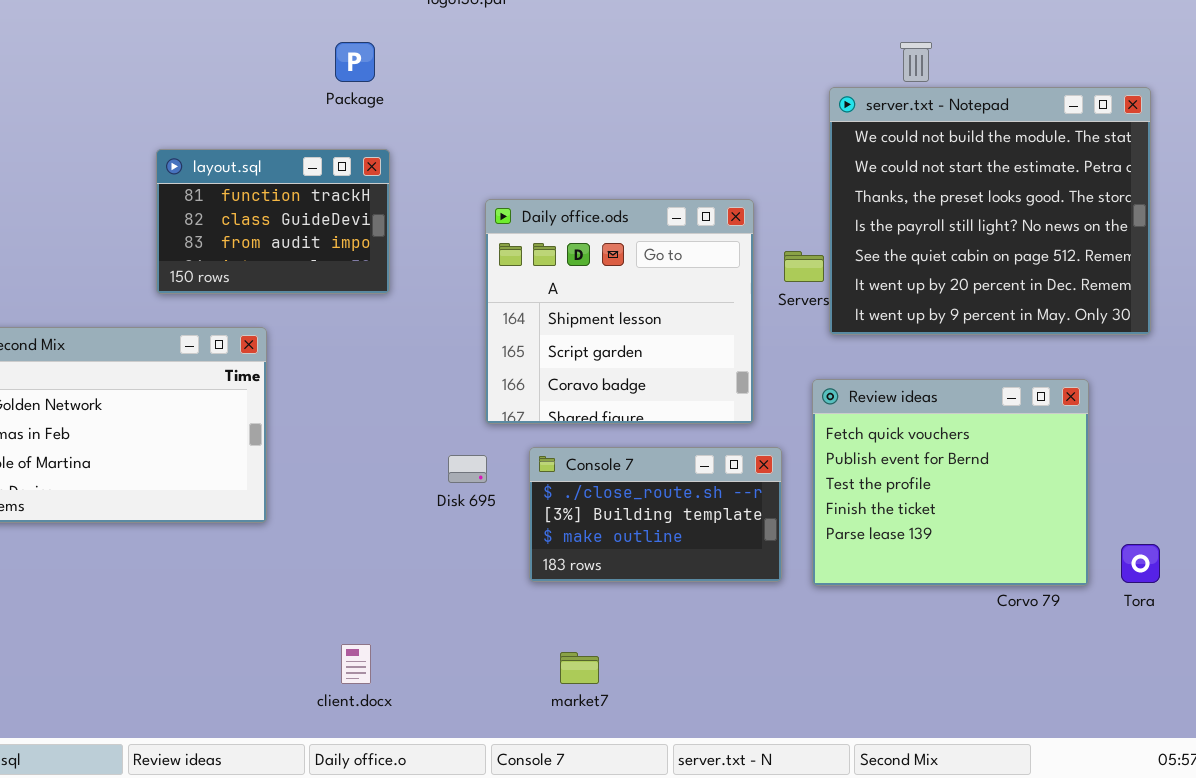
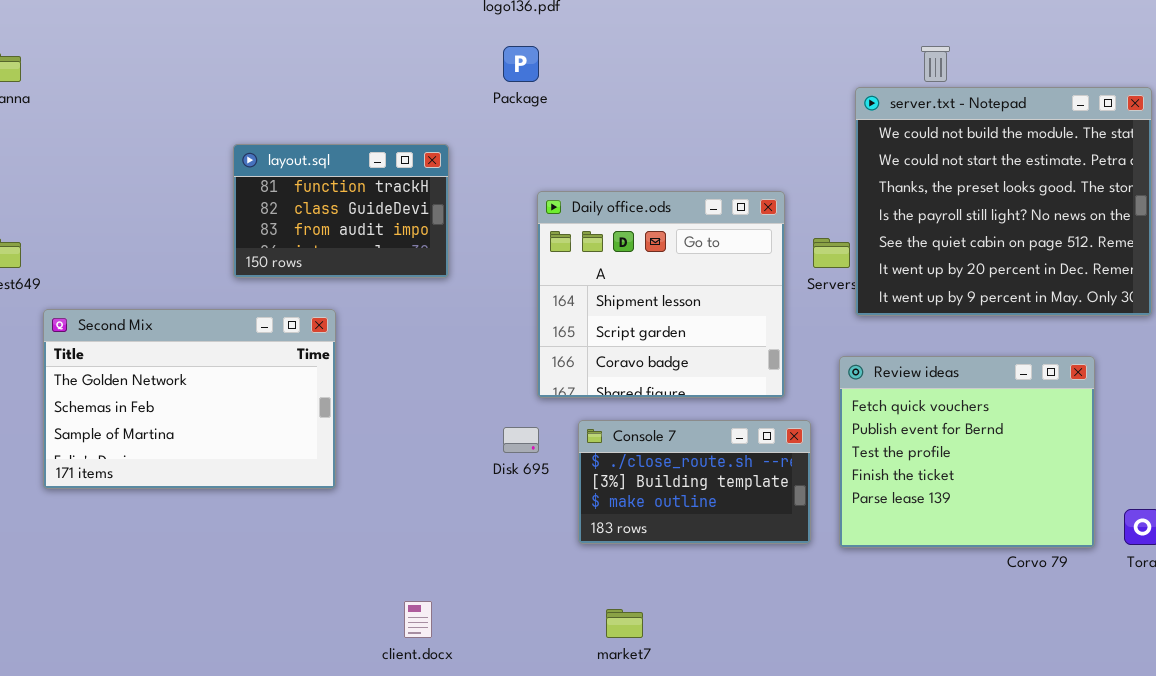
Package: [335,42,375,82] -> [503,46,539,82], moved

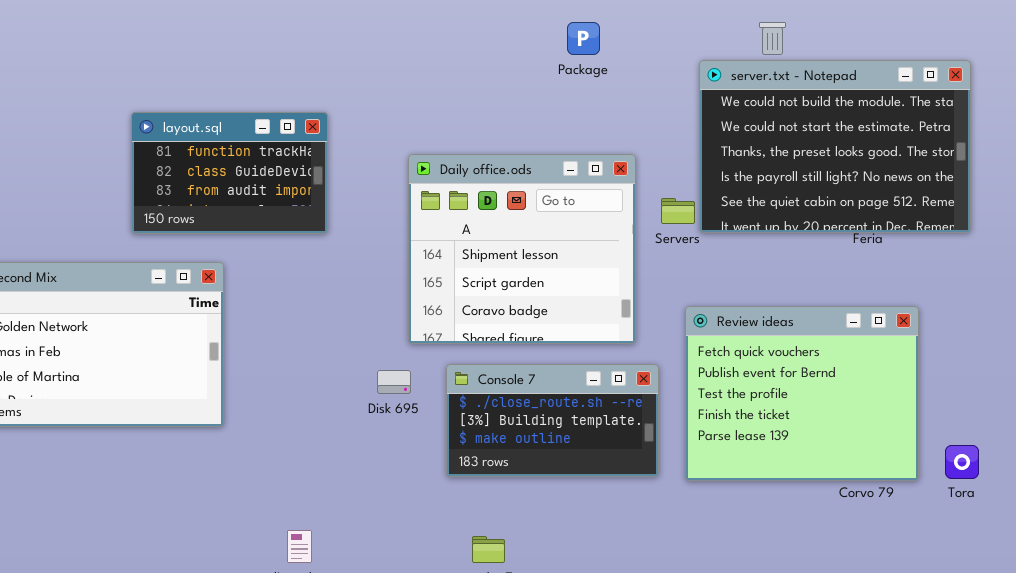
Package: [503,46,539,82] -> [567,22,600,55], moved
server.txt - Notepad: [855,87,1152,316] -> [699,60,971,233], resized

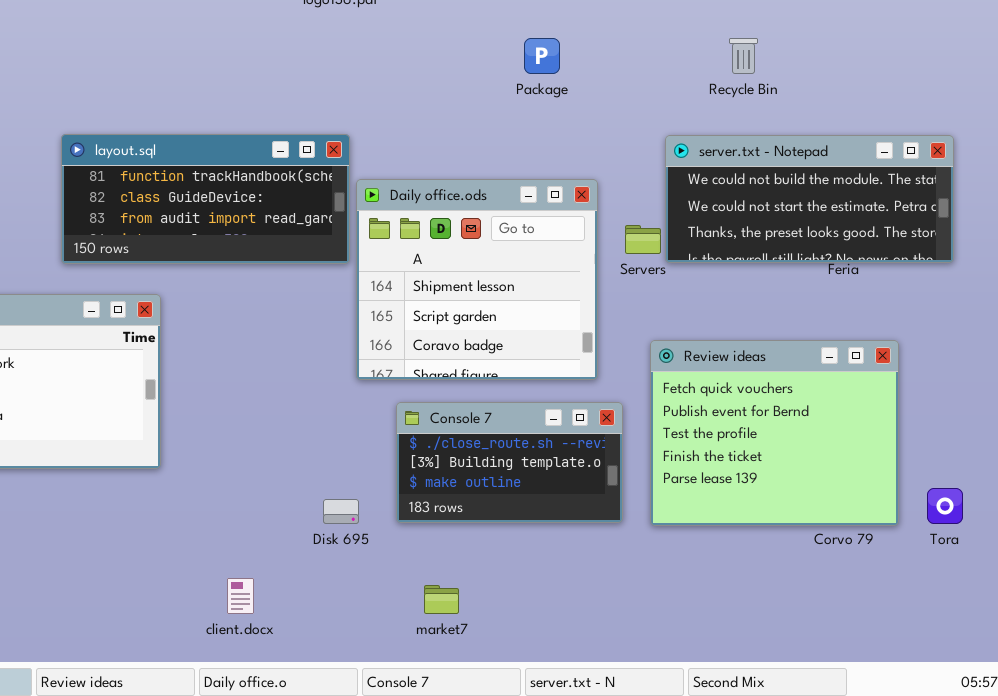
server.txt - Notepad: [699,60,971,233] -> [665,135,954,263], resized
layout.sql: [131,112,328,234] -> [61,134,350,264], resized
Disk 695: [377,370,411,394] -> [323,499,359,524], moved

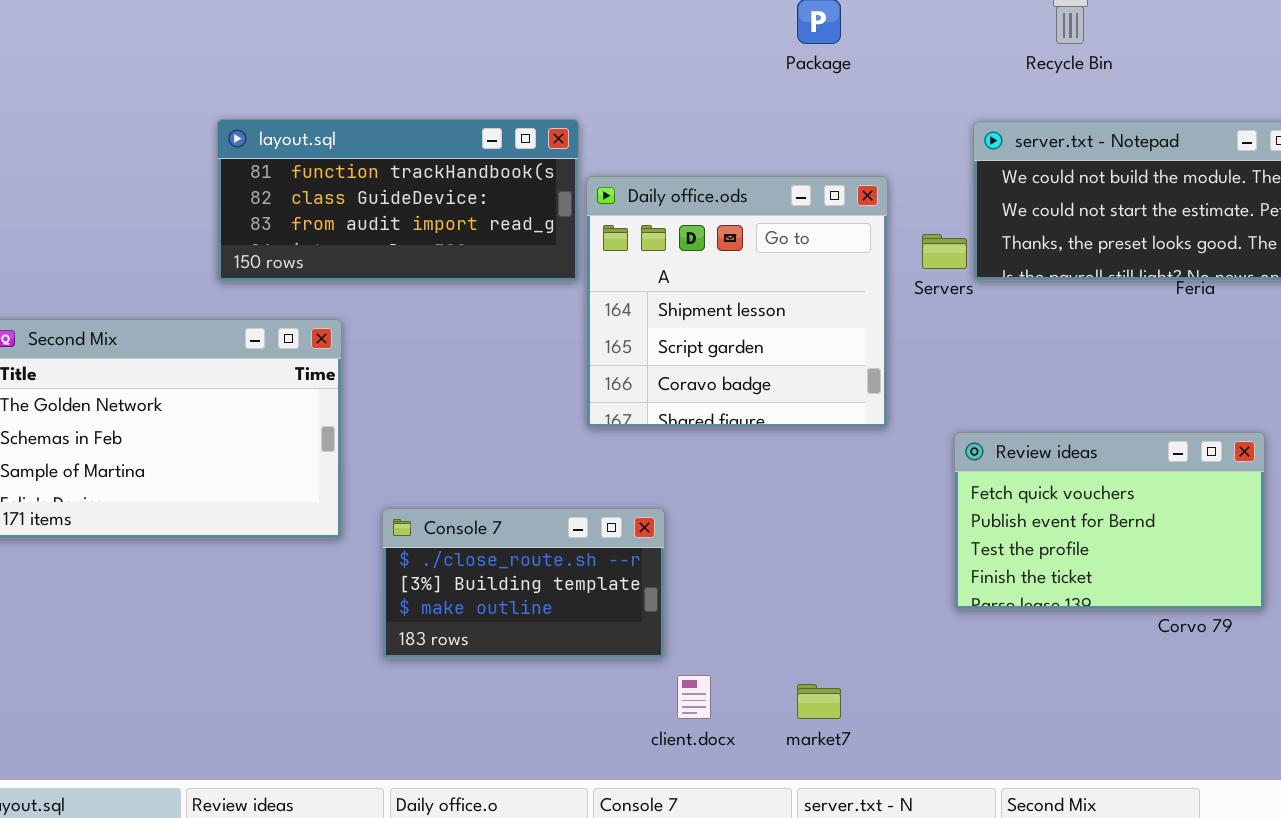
Review ideas: [650,340,899,526] -> [954,432,1265,610], resized
Console 7: [396,402,623,523] -> [382,508,665,659], moved
client.docx: [227,578,254,614] -> [677,675,711,719], moved
market7: [424,585,459,614] -> [797,684,841,719], moved

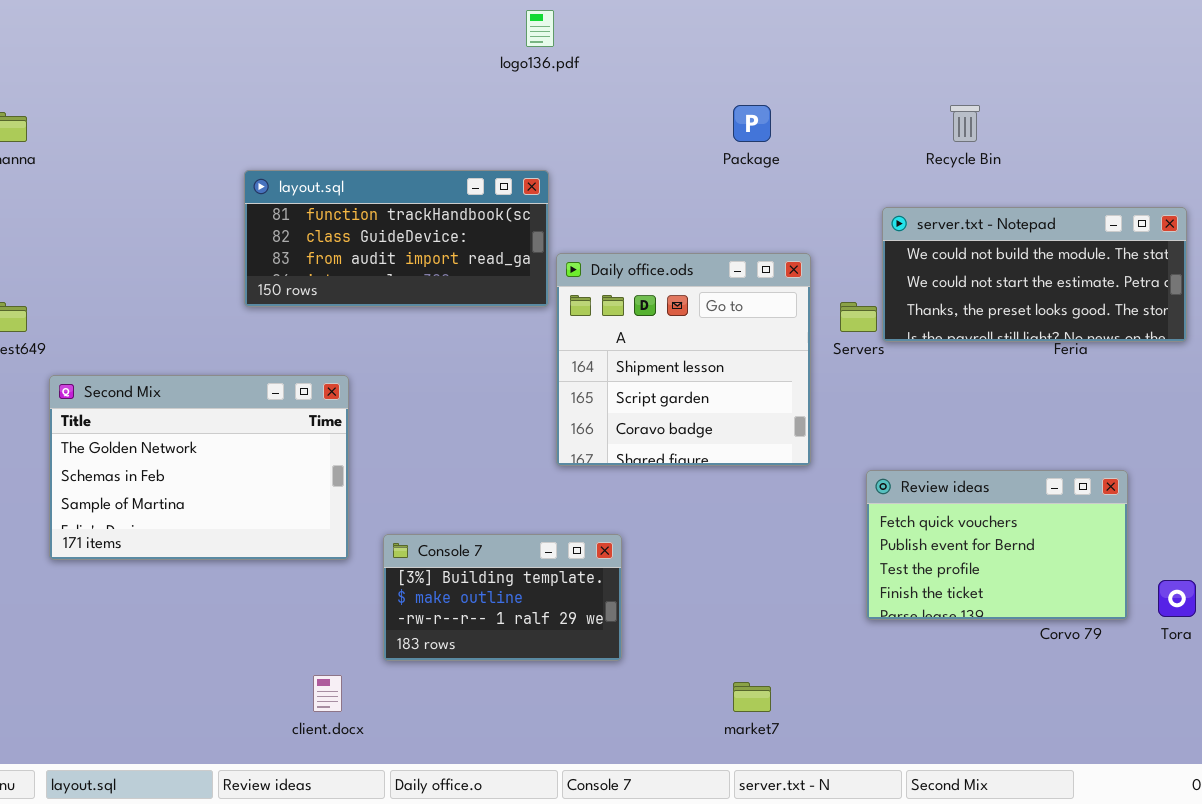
layout.sql: [217,119,579,282] -> [244,170,549,307], moved
Console 7: [382,508,665,659] -> [383,534,622,661], scrolled down 1 row
client.docx: [677,675,711,719] -> [313,675,342,712], moved

